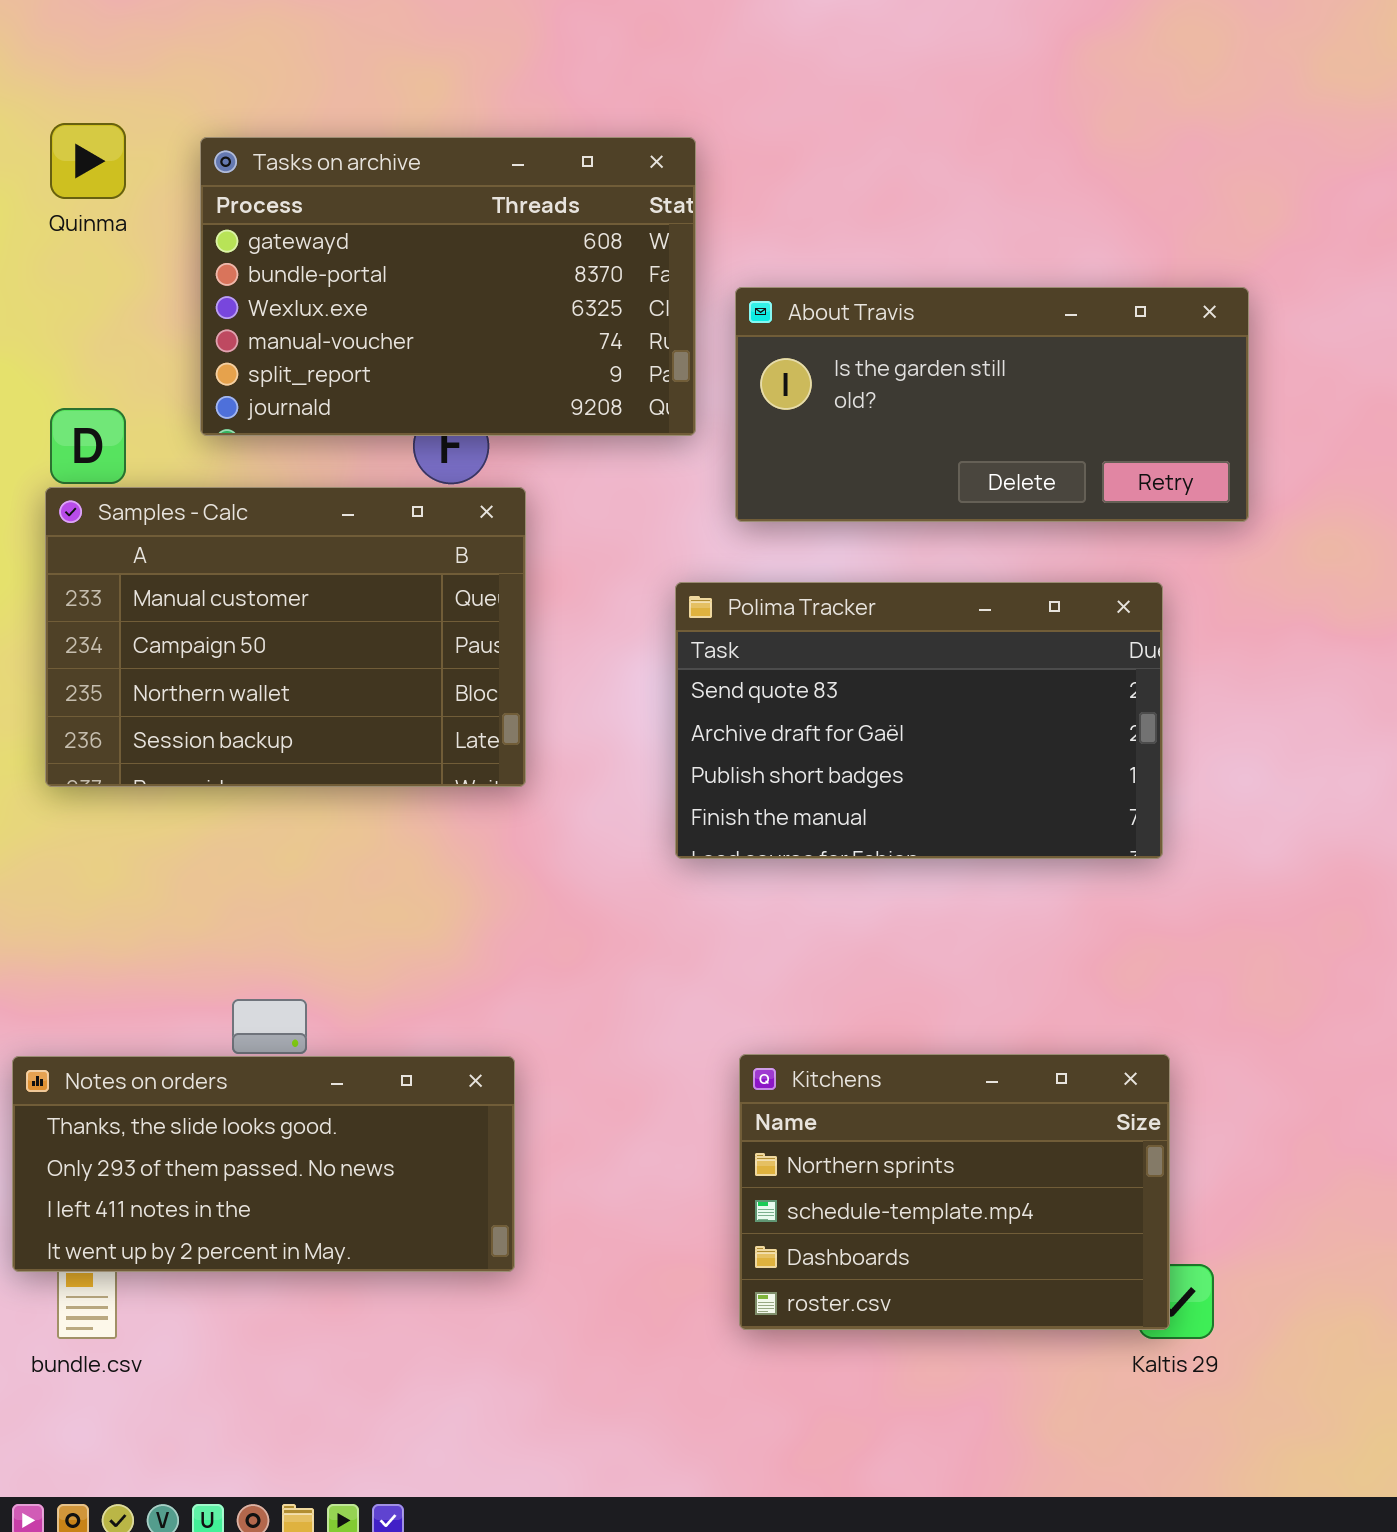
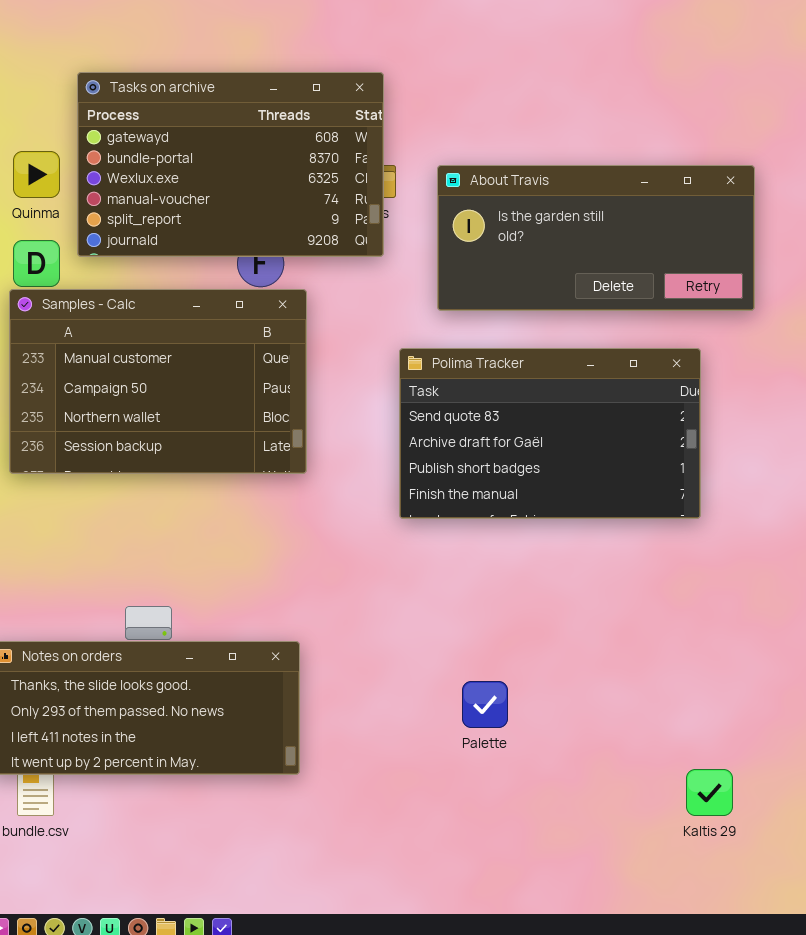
Quinma: [50,123,126,199] -> [13,151,60,198], moved
Tasks on archive: [200,137,696,436] -> [77,72,384,257], moved
Kitchens: [739,1054,1170,1330] -> none, closed

